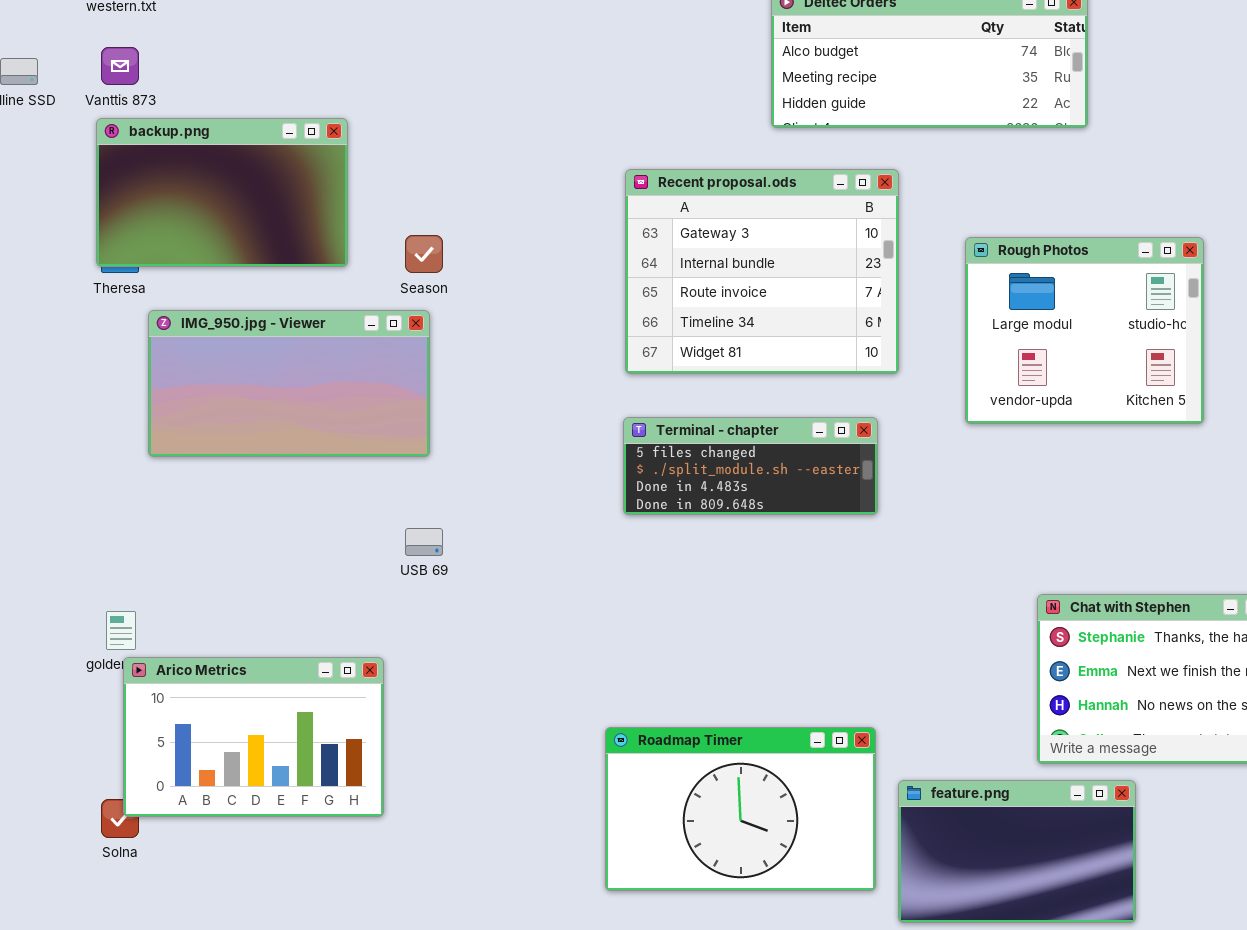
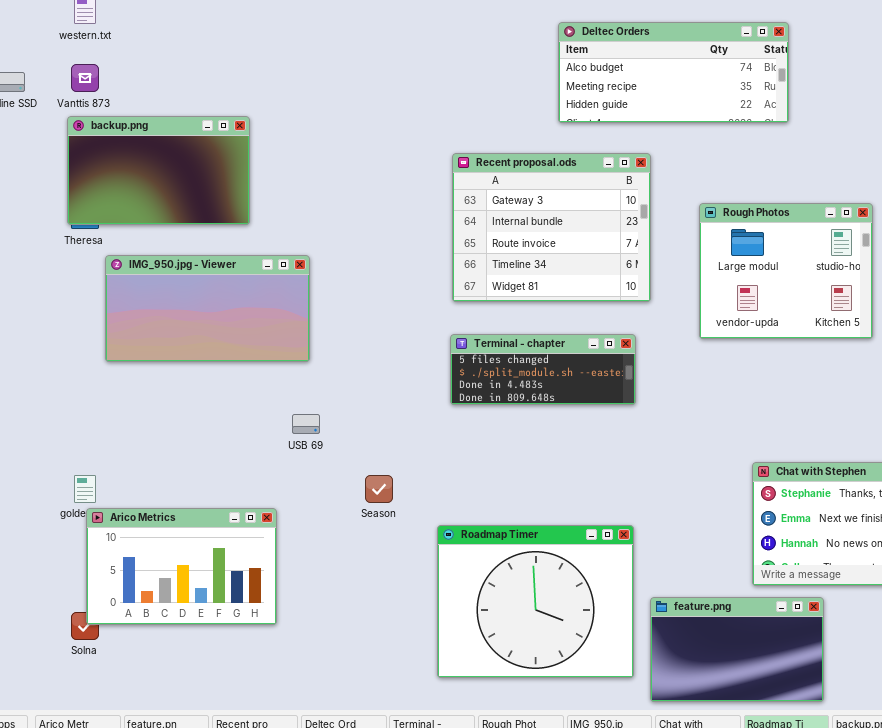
Season: [405,235,443,273] -> [365,475,393,503], moved
Roadmap Timer: [605,727,876,891] -> [437,525,634,678], resized

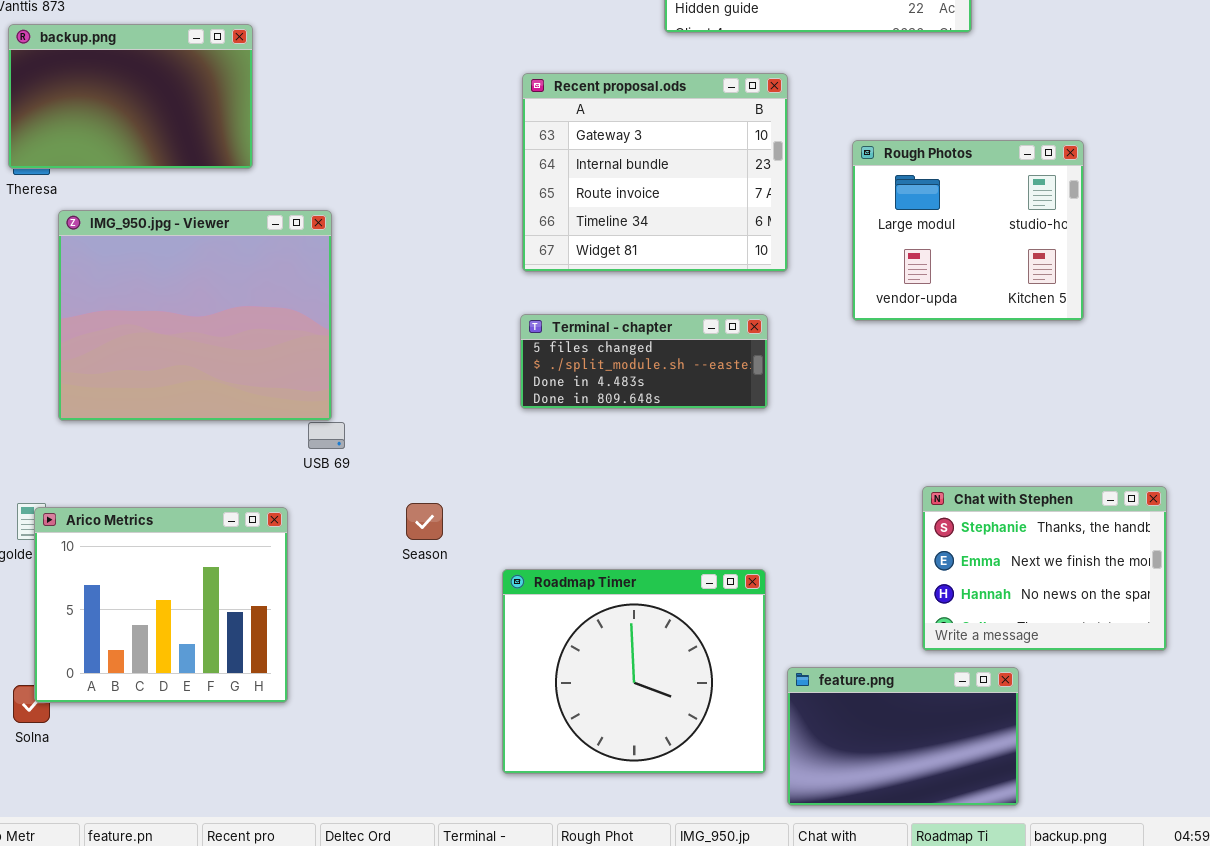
IMG_950.jpg - Viewer: [105,255,310,362] -> [58,210,332,421], resized
Arico Metrics: [86,508,277,625] -> [34,507,288,703], resized

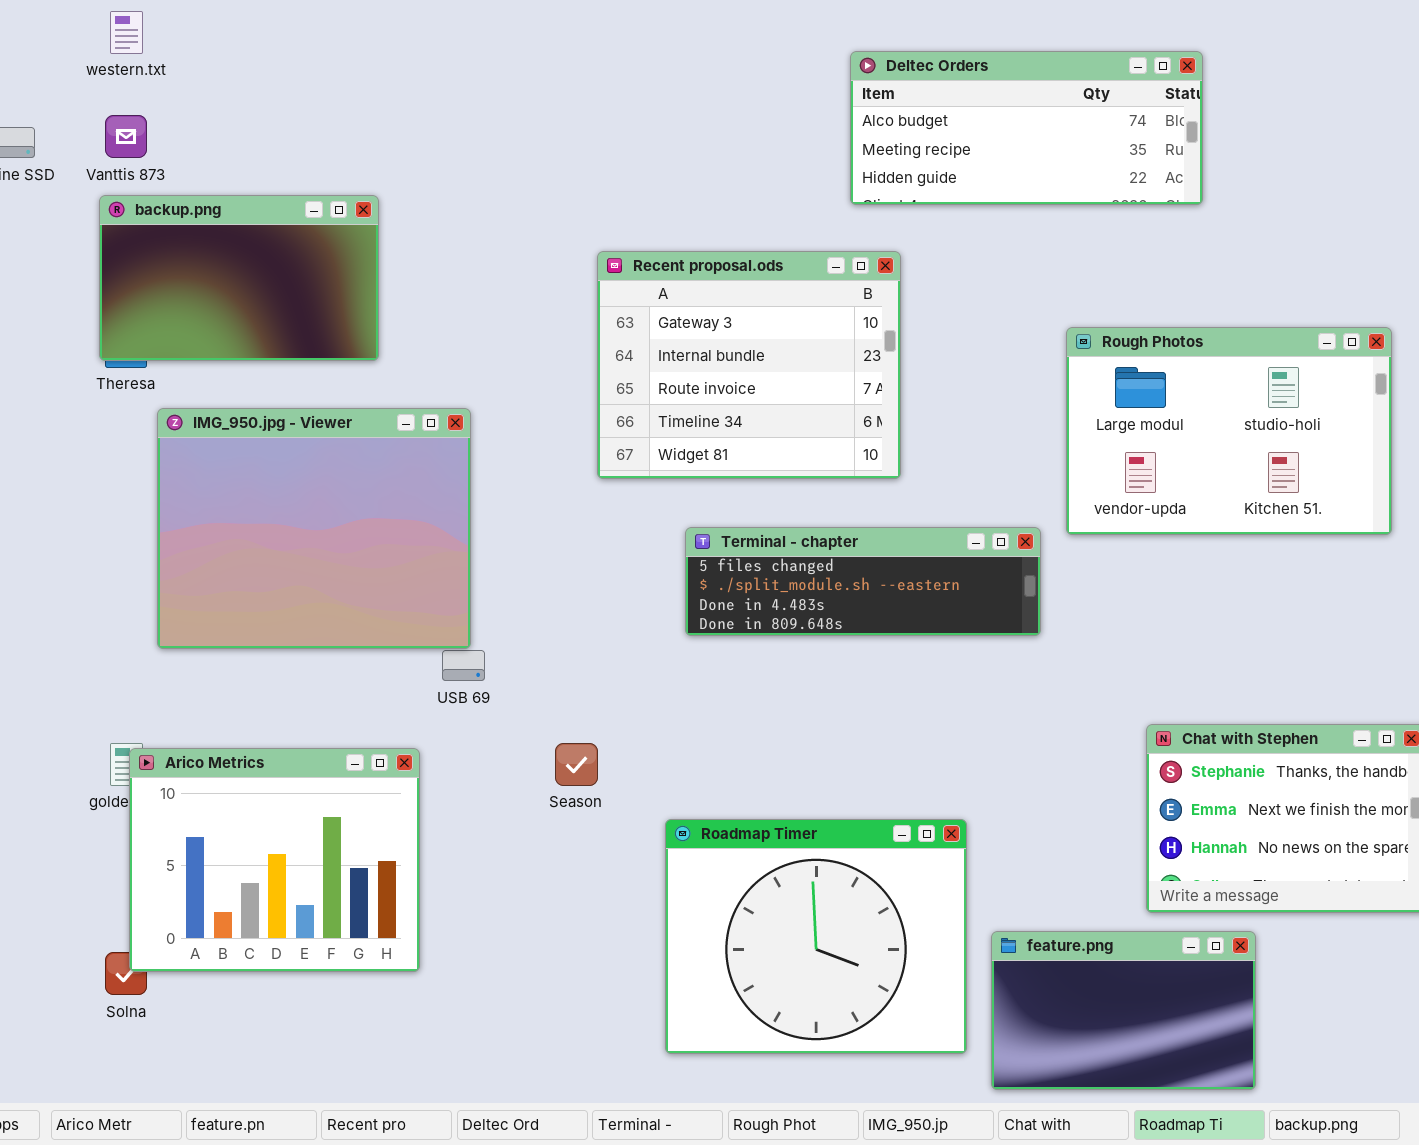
Recent proposal.ods: [522,73,788,272] -> [597,251,901,479], moved
Rough Photos: [852,140,1084,321] -> [1066,327,1392,535], resized
Terminal - chapter: [520,314,768,409] -> [685,527,1041,636], resized

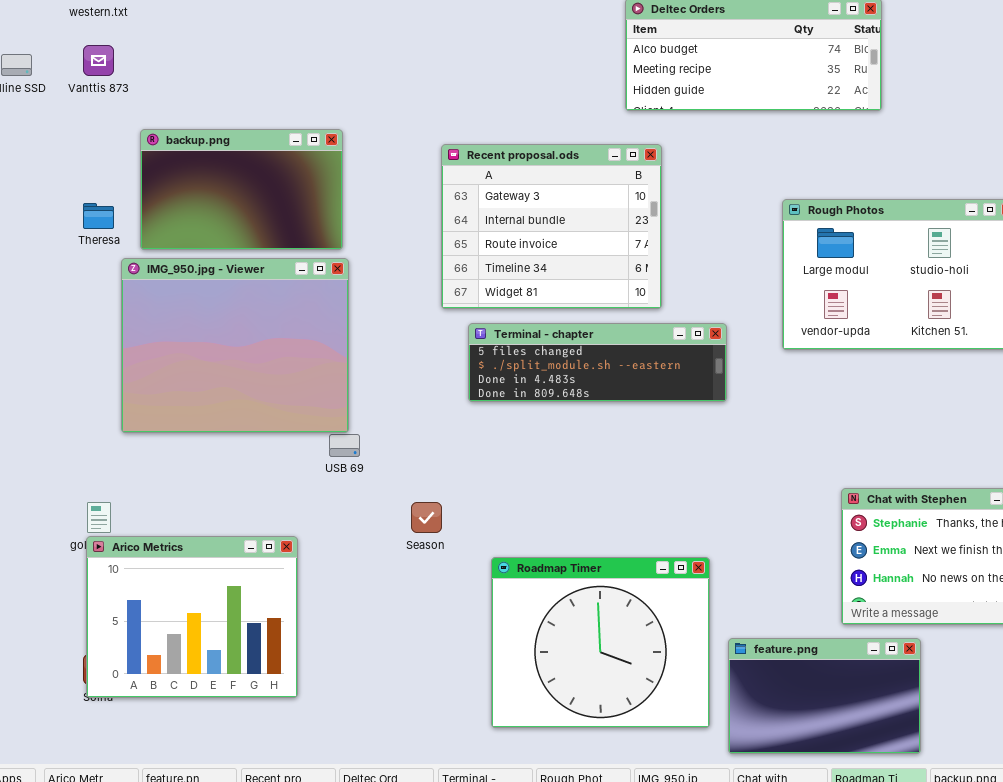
backup.png: [99,195,379,361] -> [140,129,343,250], moved
Terminal - chapter: [685,527,1041,636] -> [468,323,727,402], moved
Arico Metrics: [129,748,420,972] -> [86,536,298,698], moved

